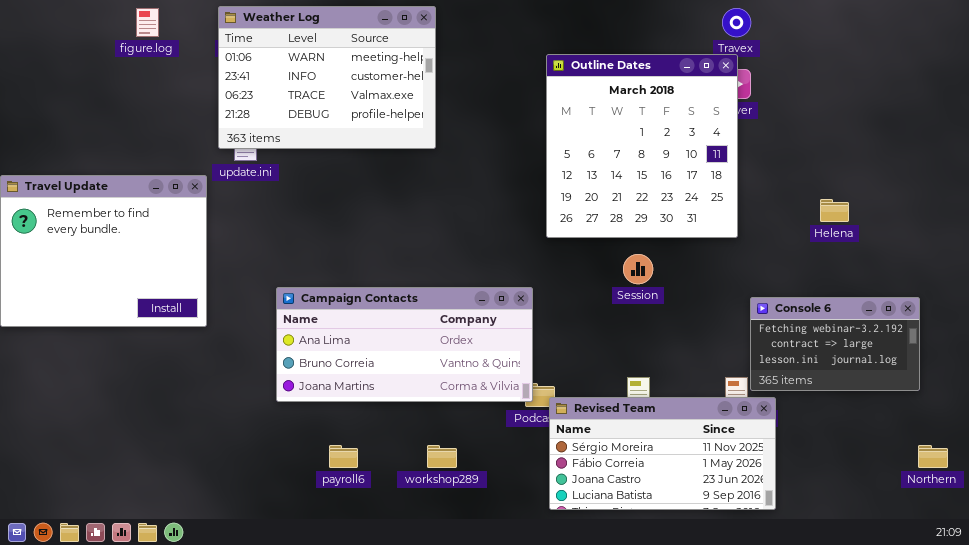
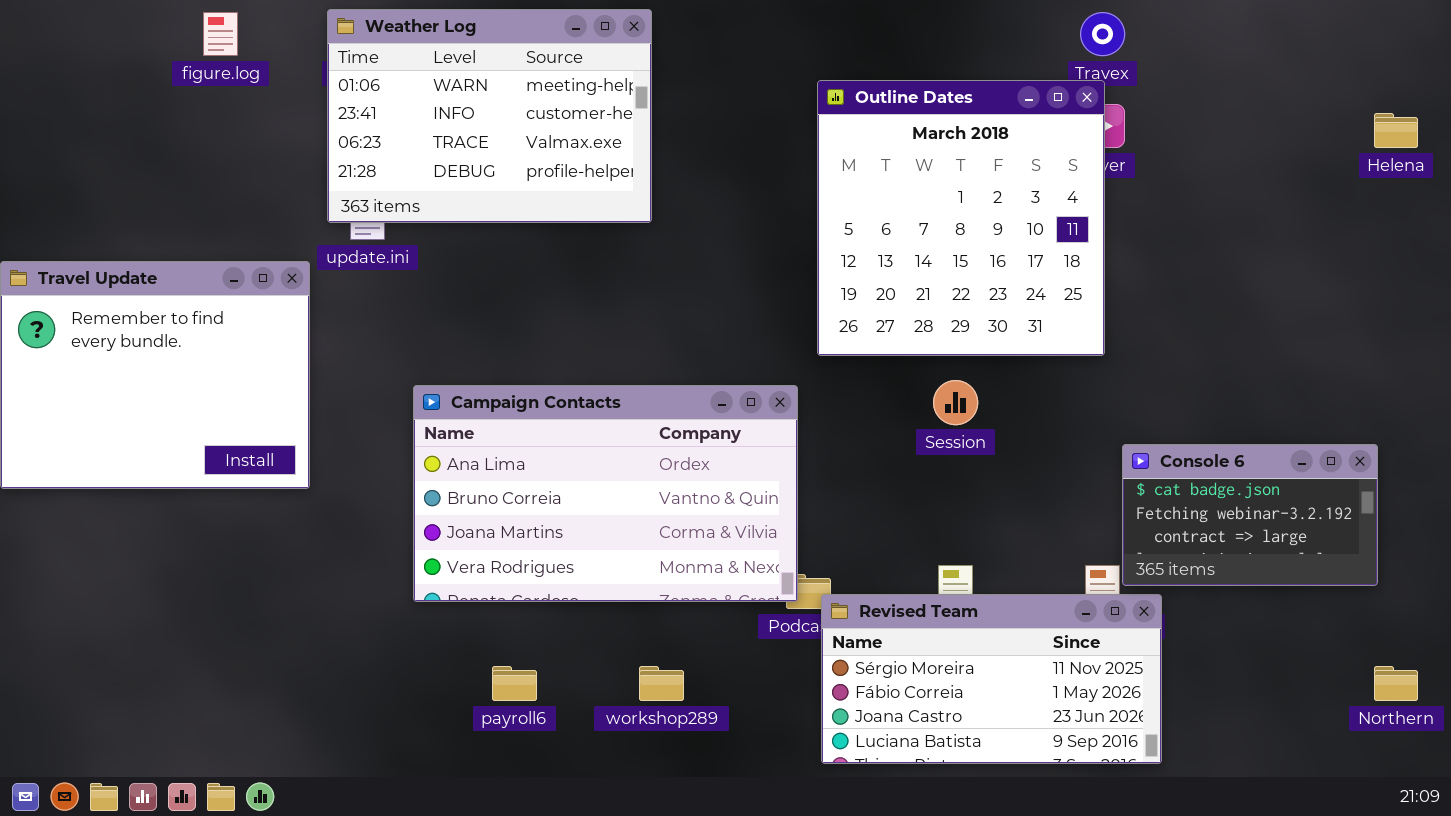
Helena: [820,199,849,222] -> [1374,113,1418,148], moved
Campaign Contacts: [276,287,533,402] -> [413,385,798,602], resized
Console 6: [750,297,920,391] -> [1122,444,1378,586], scrolled up 1 row

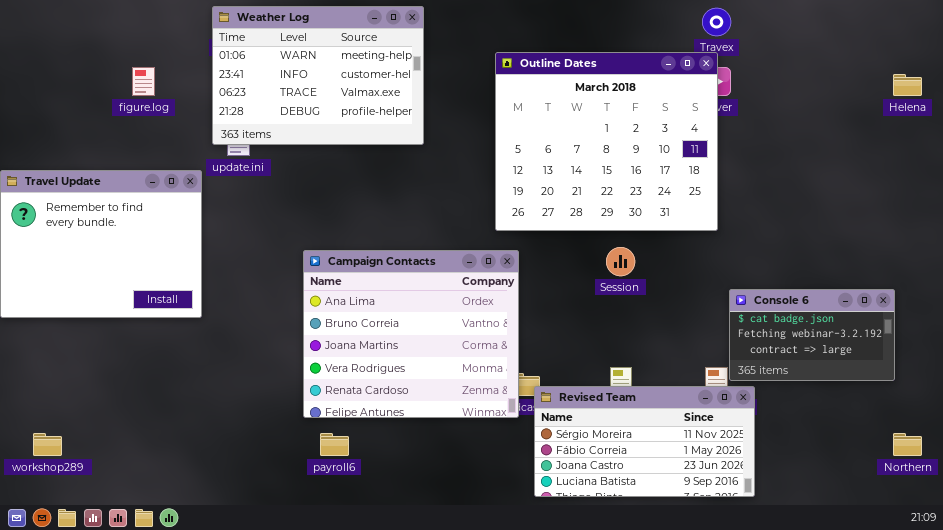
figure.log: [203,12,238,56] -> [132,67,155,96], moved
Outline Dates: [817,80,1105,356] -> [495,52,718,231], resized
Campaign Contacts: [413,385,798,602] -> [303,250,519,418], resized
workshop289: [639,666,684,701] -> [33,433,62,456], moved

